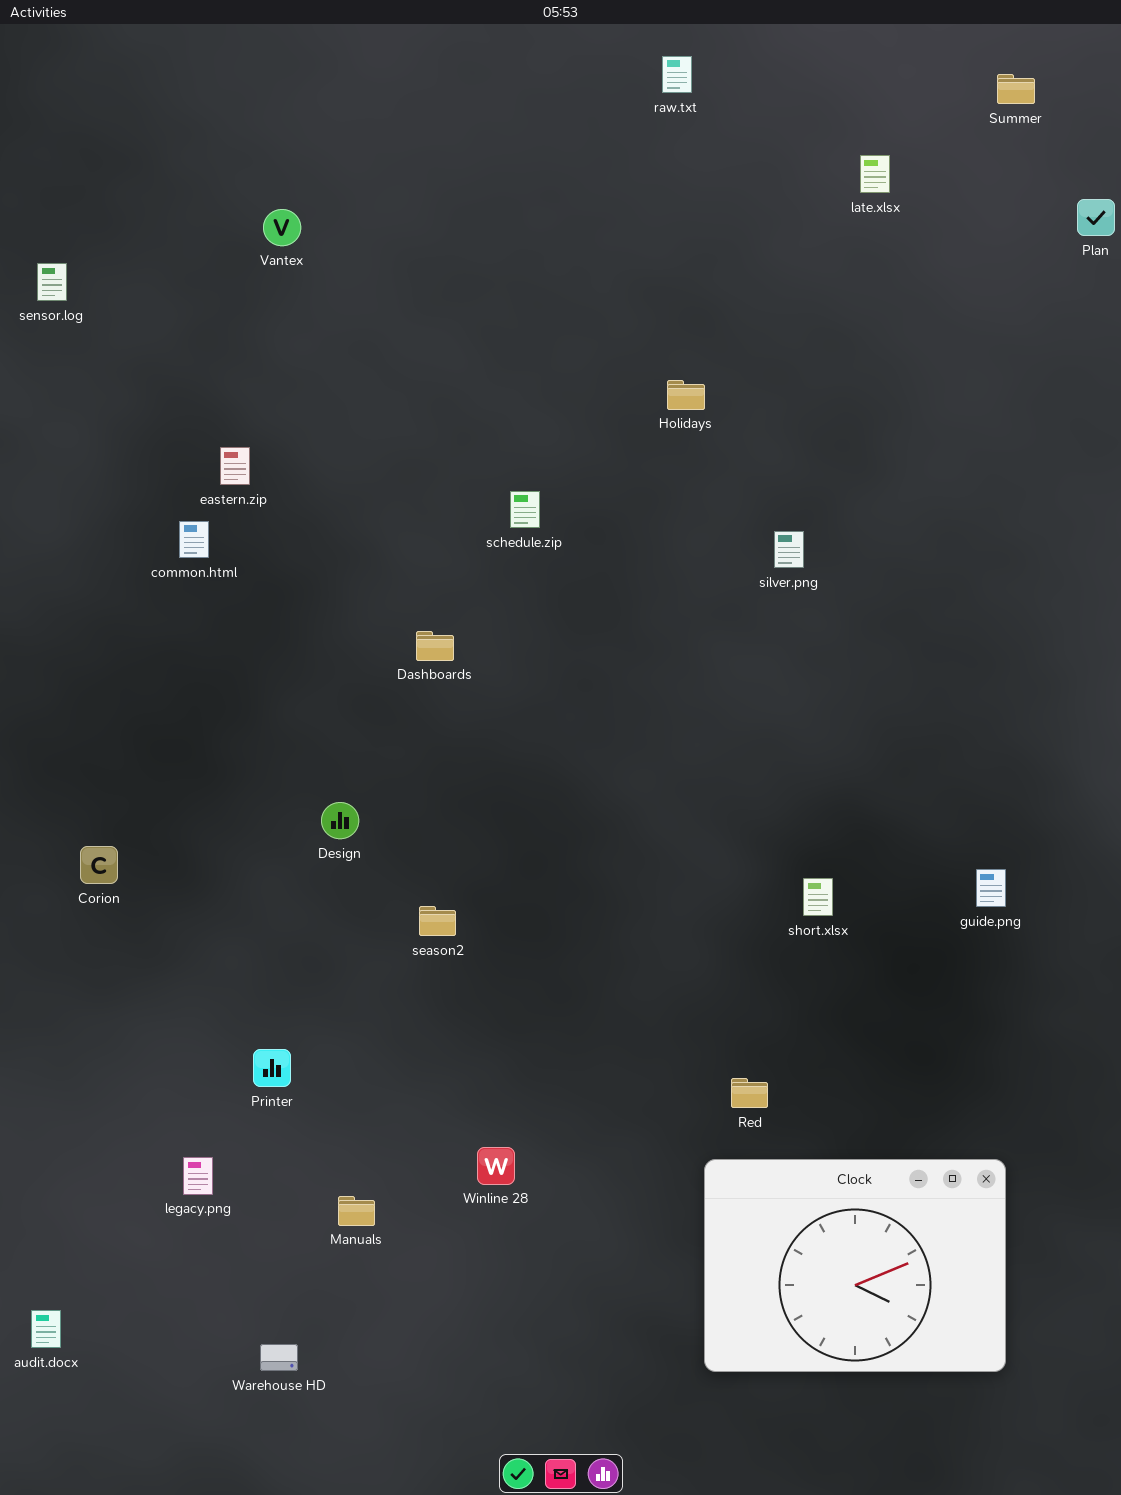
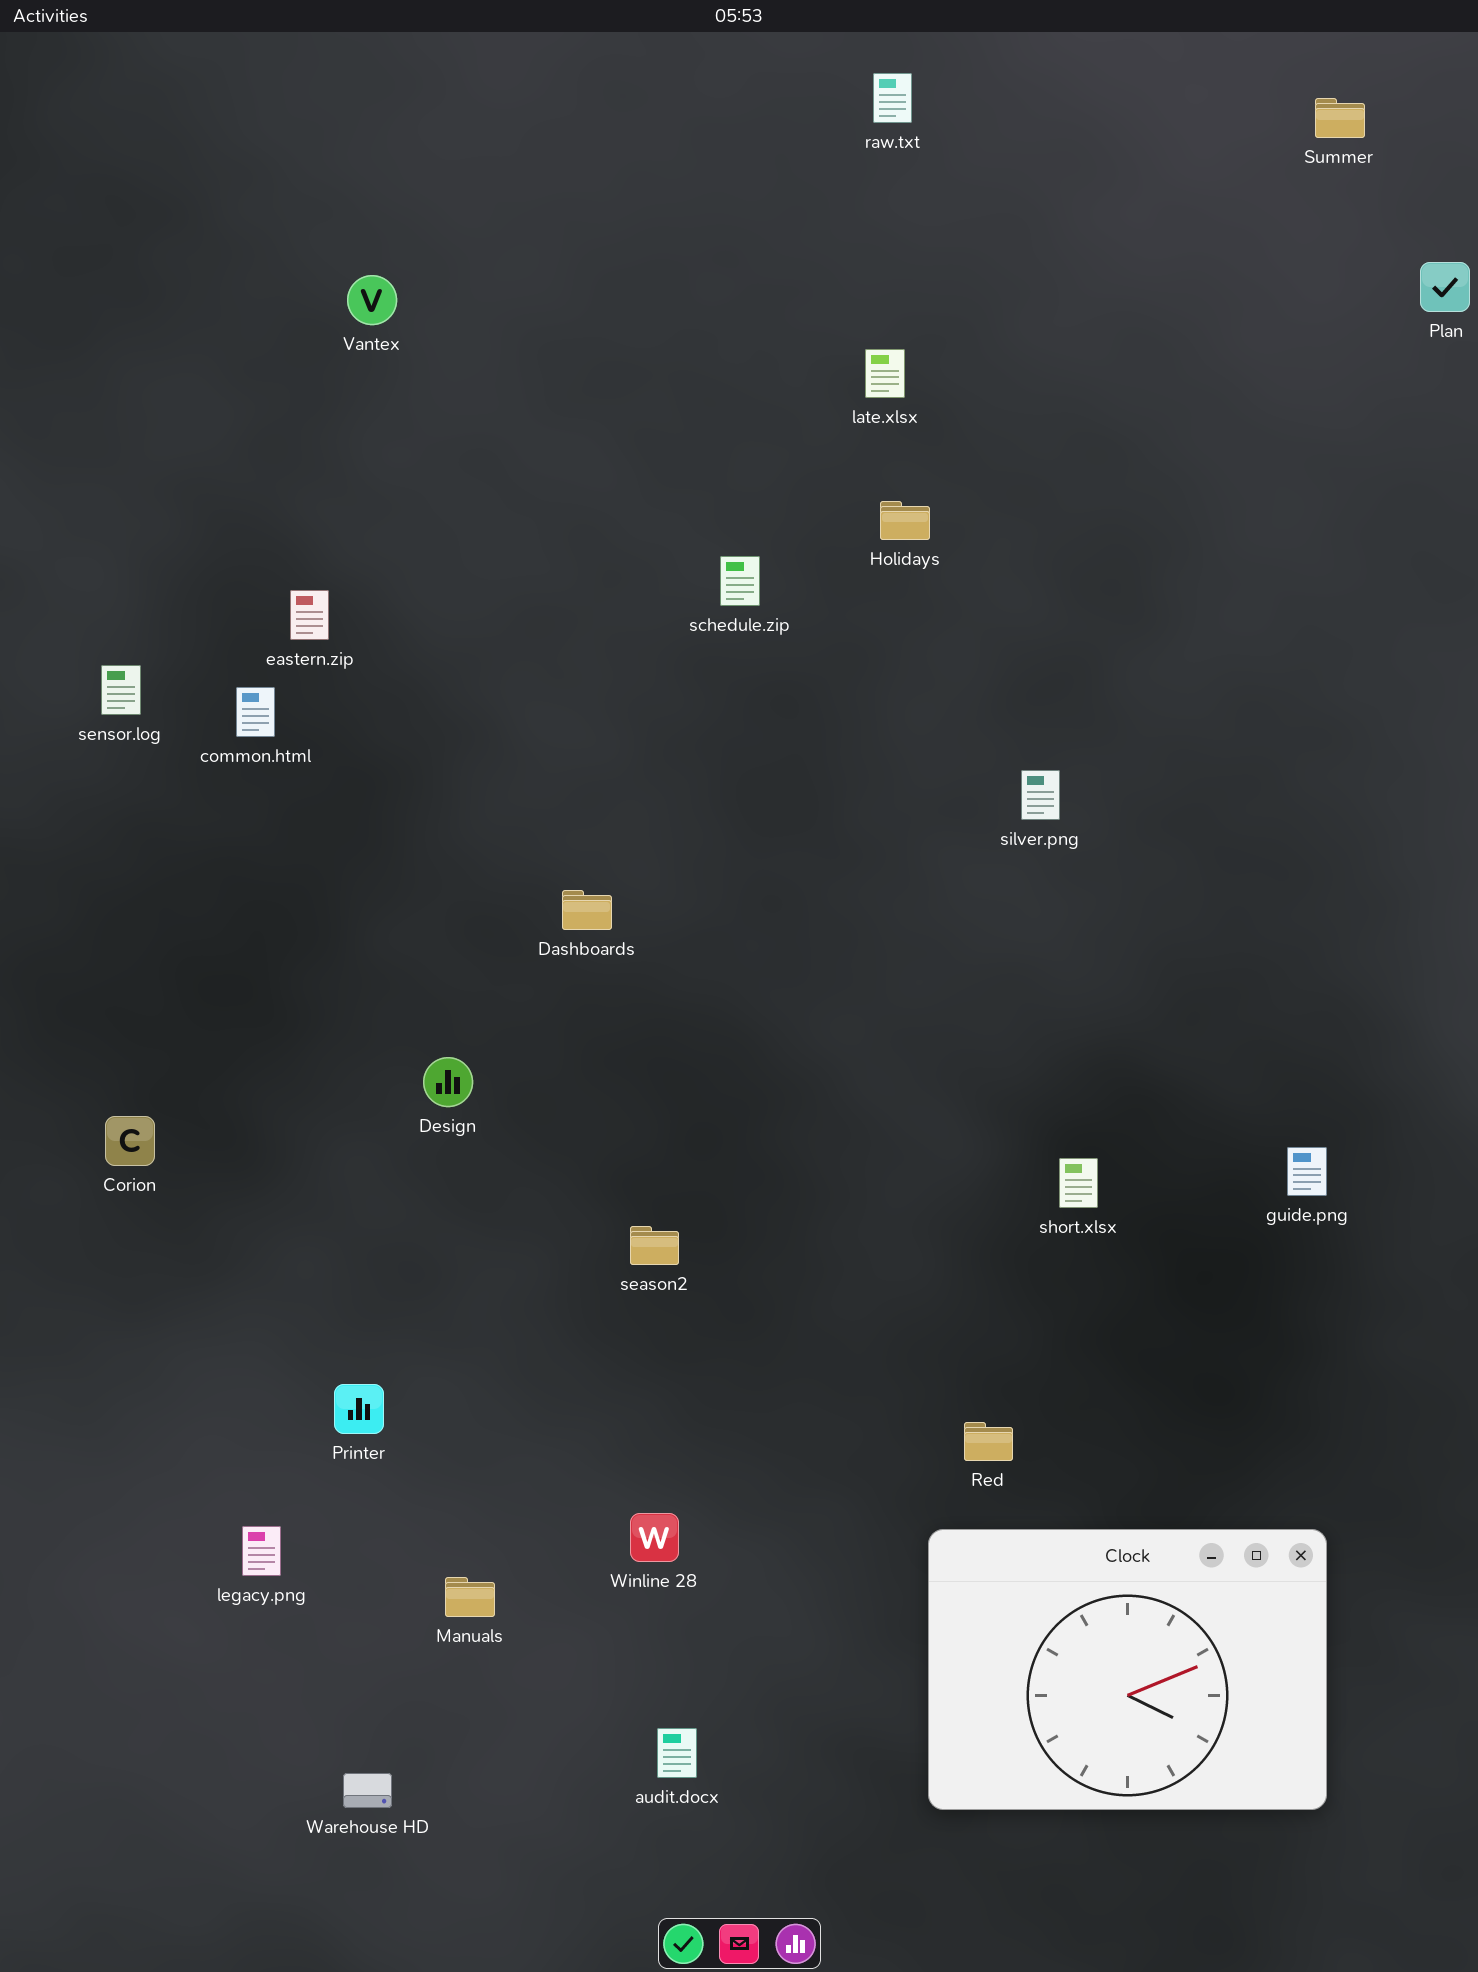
late.xlsx: [860,155,890,193] -> [865,349,905,398], moved
sensor.log: [37,263,67,301] -> [101,665,141,715], moved
schedule.zip: [510,491,540,528] -> [720,556,760,606], moved
silver.png: [774,531,804,568] -> [1021,770,1060,820], moved
Dashboards: [416,631,454,661] -> [562,890,612,930], moved
season2: [419,906,456,936] -> [630,1226,679,1265], moved
audit.docx: [31,1310,61,1348] -> [657,1728,697,1778], moved

